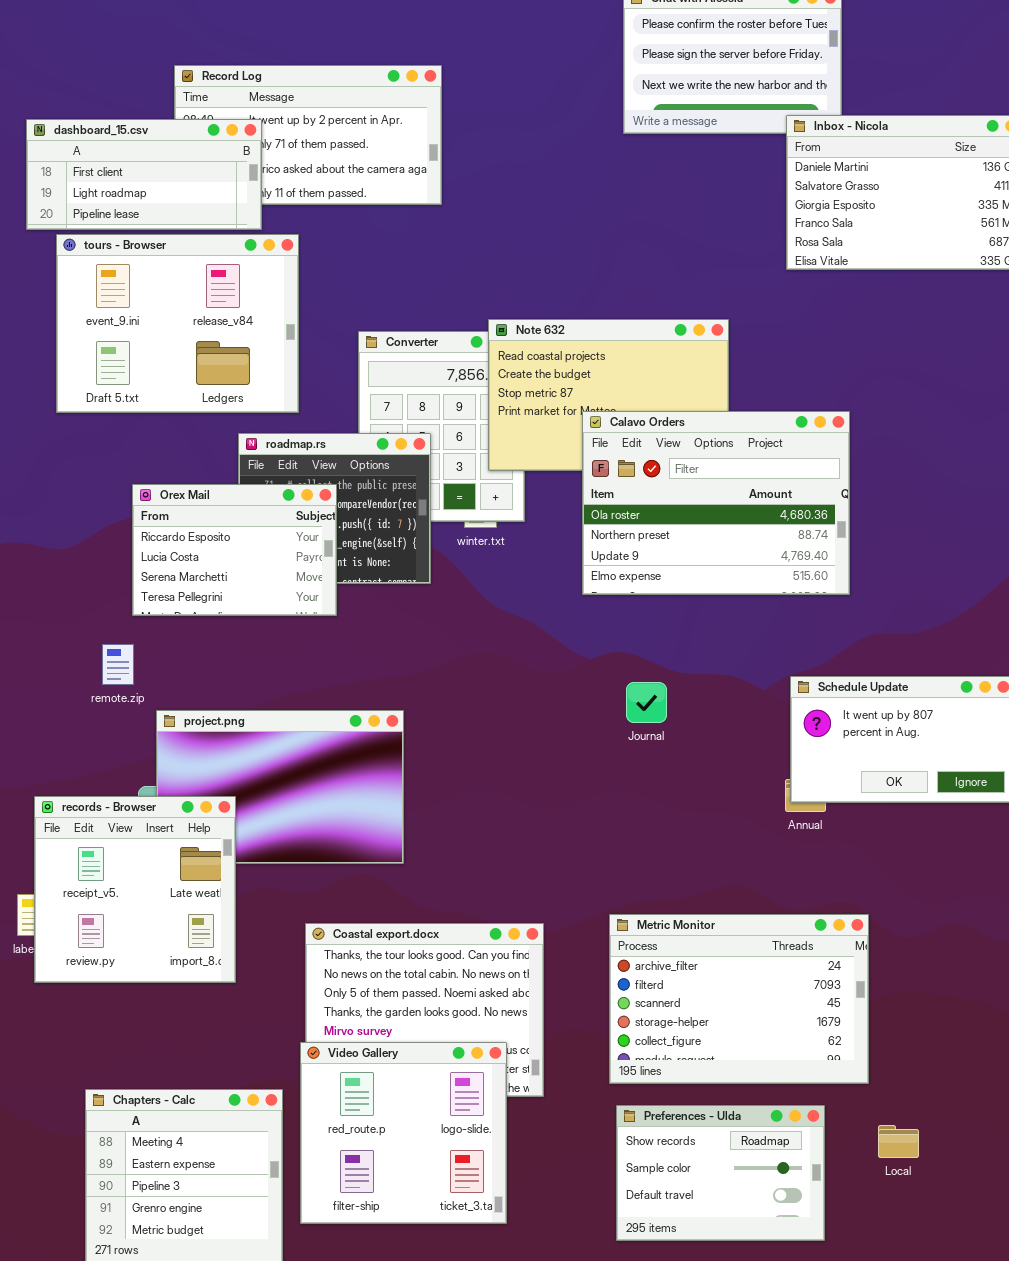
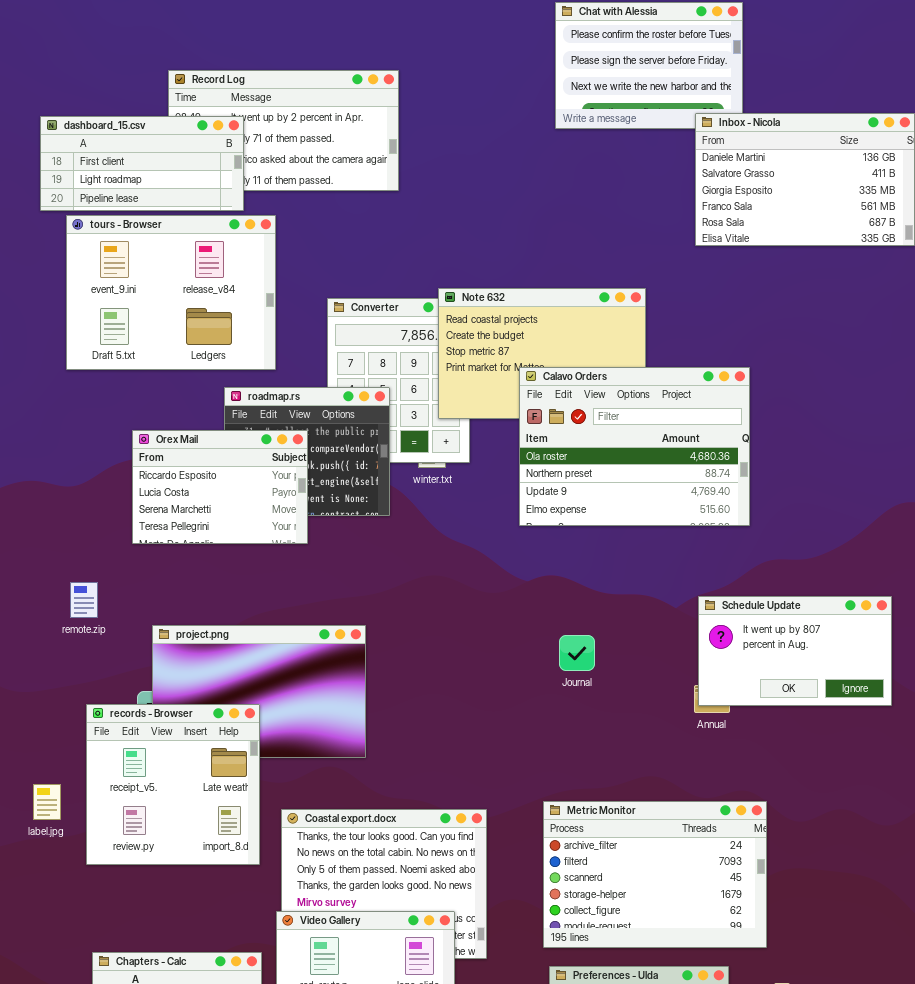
remote.zip: [102,644,134,685] -> [70,582,98,618], moved
Journal: [626,682,667,723] -> [559,635,595,671], moved
records - Browser: [34,796,236,983] -> [86,704,260,865], moved

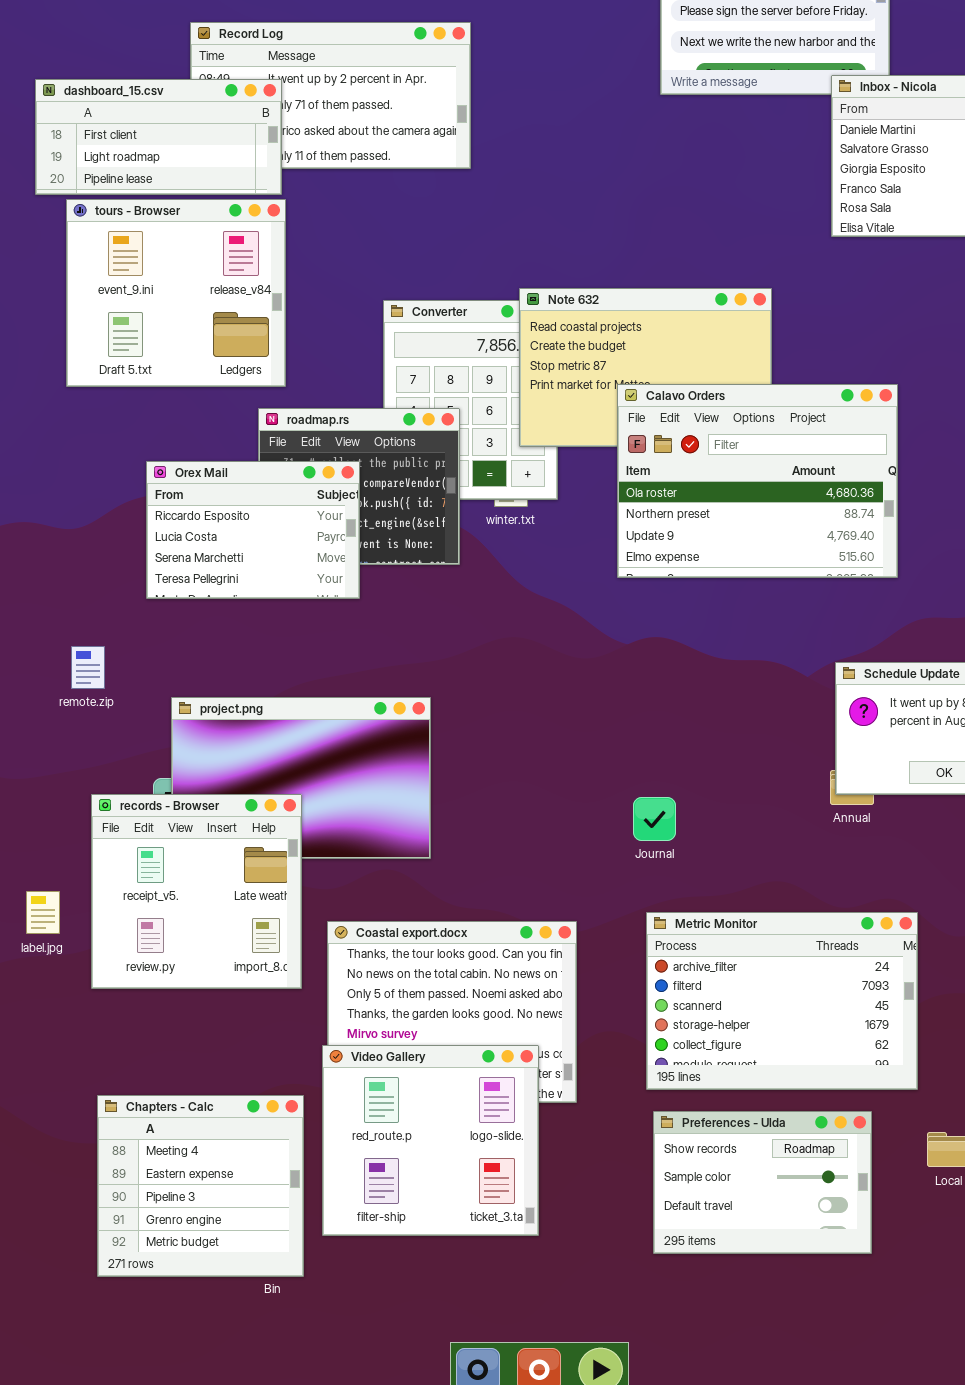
tours - Browser: [66,215,276,370] -> [66,199,286,387], resized
Journal: [559,635,595,671] -> [633,797,676,841], moved

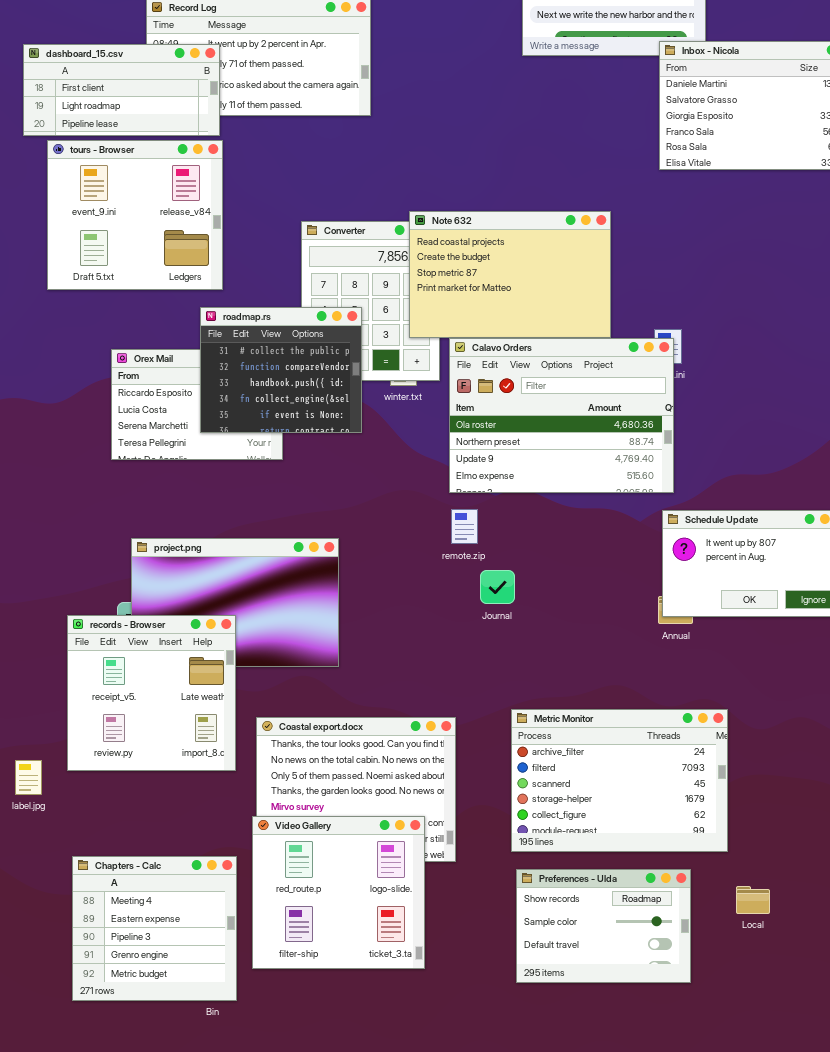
Calavo Orders: [617,384,898,578] -> [449,338,674,493], moved
roadmap.rs: [258,408,460,565] -> [200,307,362,433], raised
remote.zip: [71,646,105,689] -> [451,509,478,544], moved
Journal: [633,797,676,841] -> [480,570,515,604], moved
label.jpg: [26,891,60,934] -> [15,760,42,795], moved

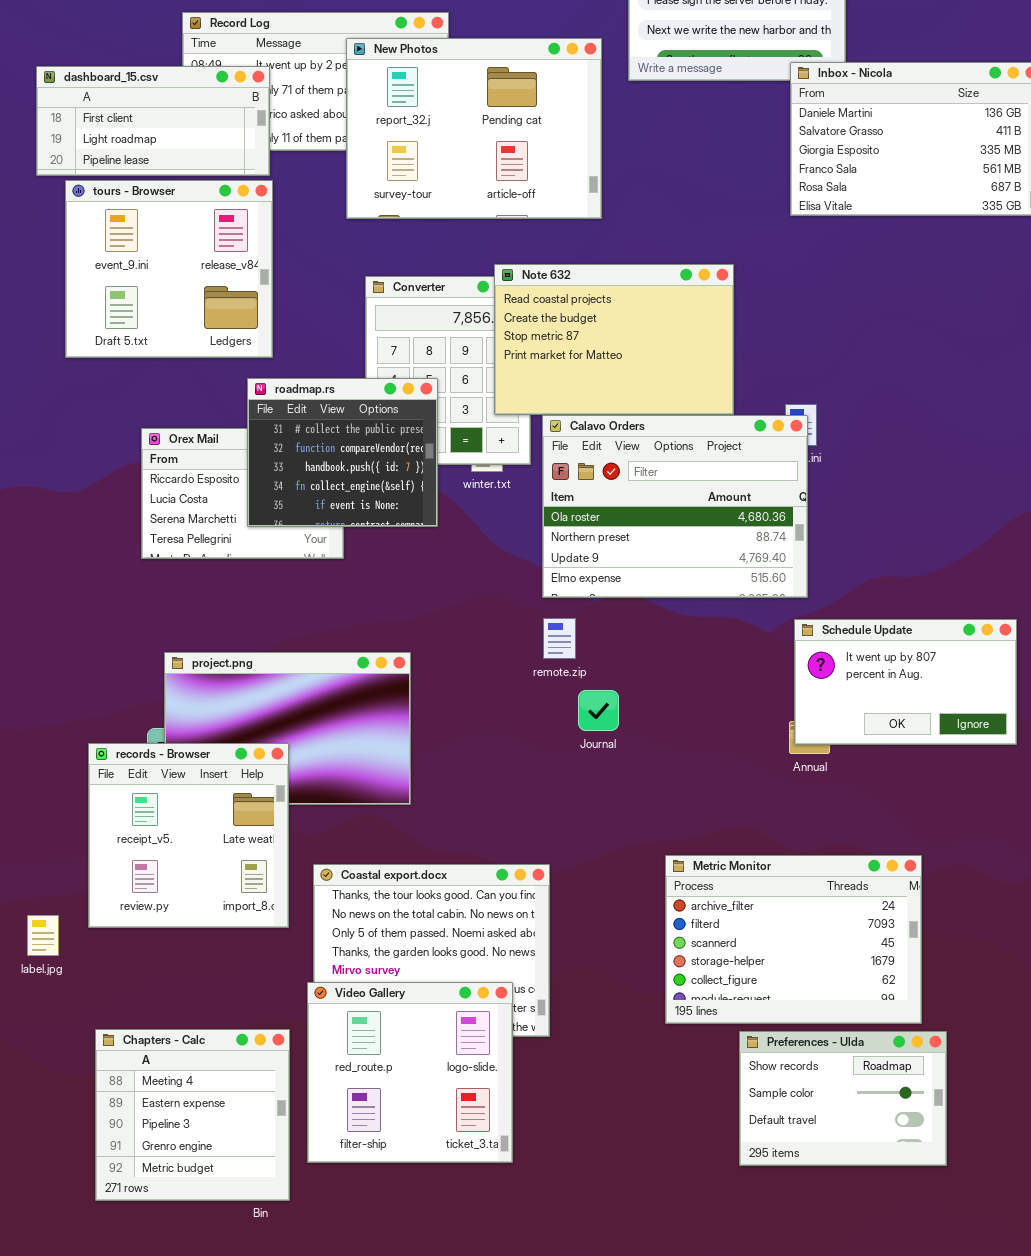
New Photos: none -> [346,38,602,219], opened
Metric Monitor: [511,709,728,852] -> [665,855,922,1024], moved
Preferences - Ulda: [516,869,691,983] -> [739,1031,947,1166], moved

